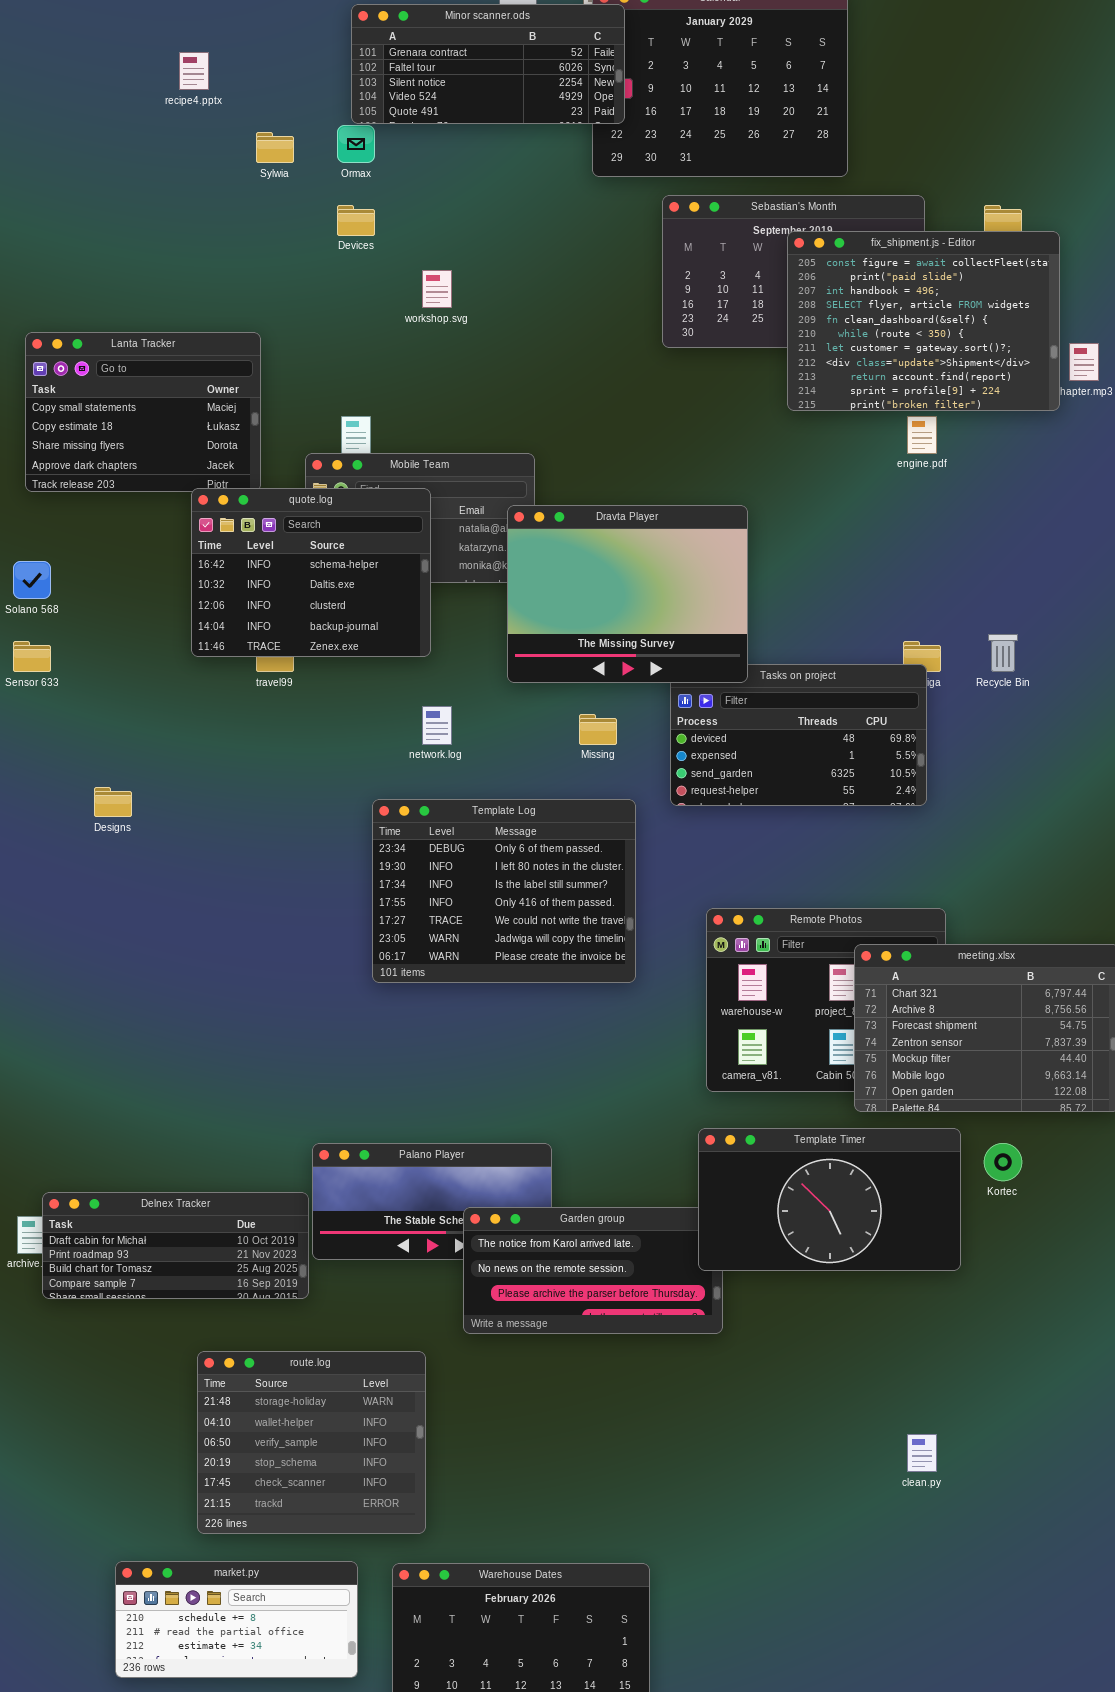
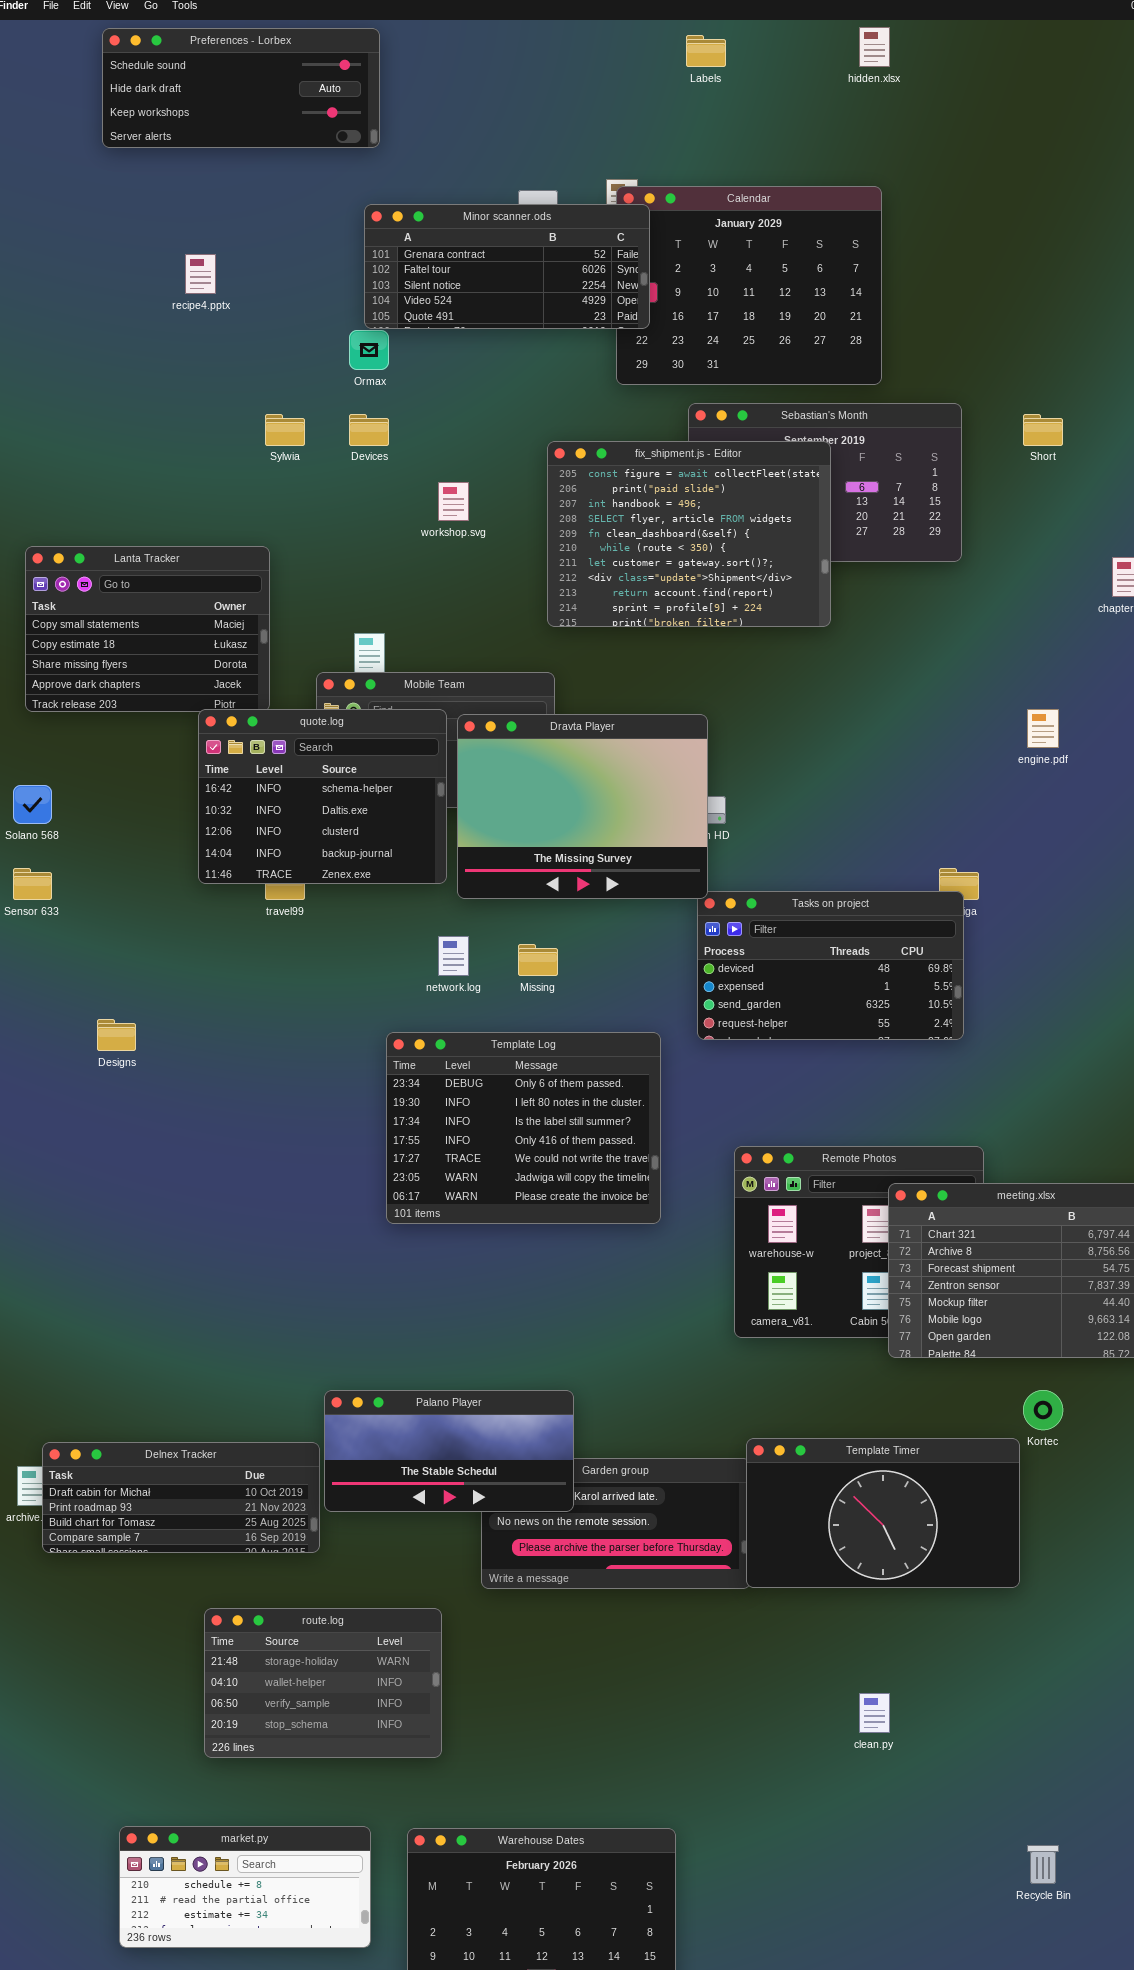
Sylwia: [256,132,294,163] -> [265,414,305,446], moved
fix_shipment.js - Editor: [787,231,1060,411] -> [547,441,831,627], moved
engine.pdf: [907,416,937,454] -> [1027,709,1059,748], moved
Dravta Player: [507,505,748,683] -> [457,714,708,899], moved
Recycle Bin: [988,634,1018,672] -> [1027,1845,1059,1884], moved
Missing: [579,714,617,745] -> [518,944,558,976], moved
Template Timer: [698,1128,961,1271] -> [746,1438,1020,1588], moved
Palano Player: [312,1143,552,1260] -> [324,1390,574,1512], raised
route.log: [197,1351,426,1534] -> [204,1608,442,1758], resized
clean.py: [907,1434,937,1472] -> [859,1693,890,1733], moved

